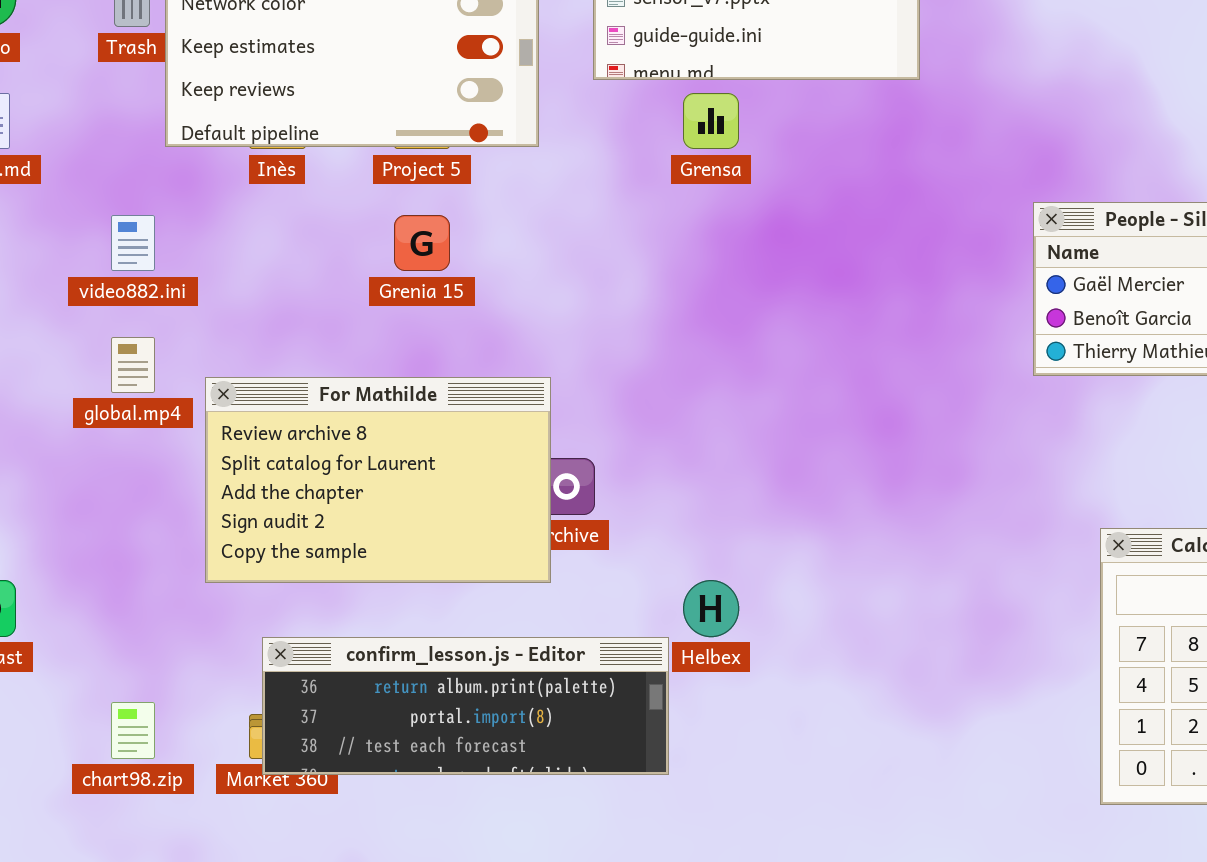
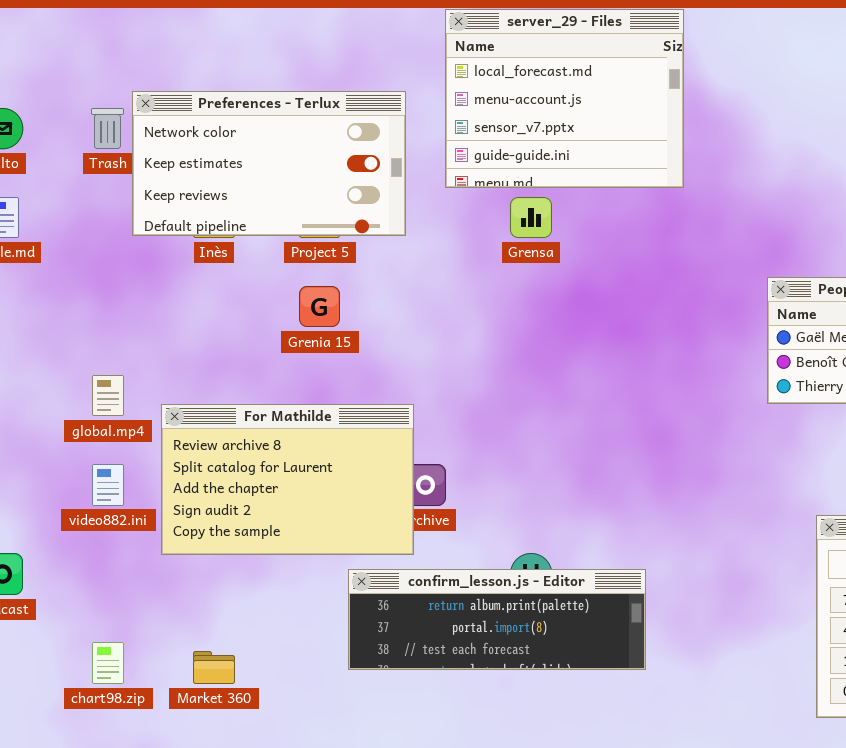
video882.ini: [111,215,155,271] -> [92,464,124,506], moved
confirm_lesson.js - Editor: [262,637,669,775] -> [348,569,646,670], moved

